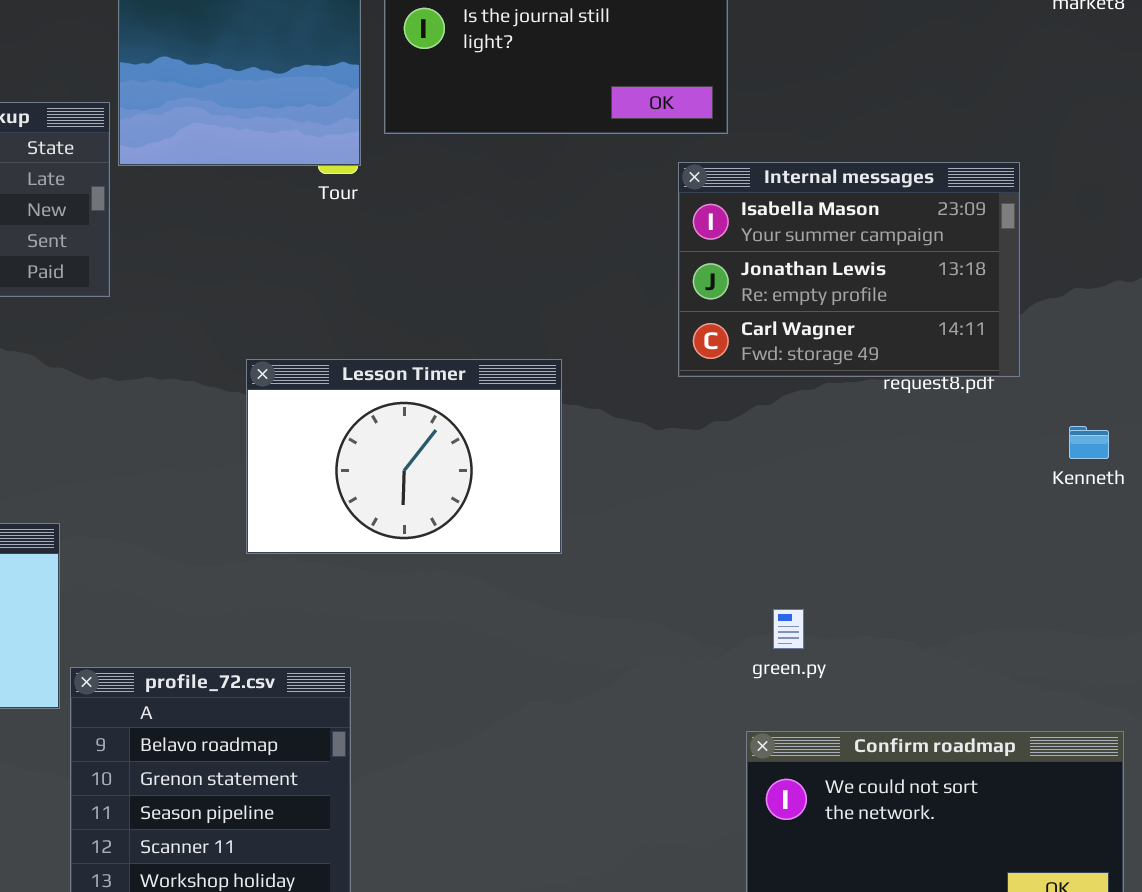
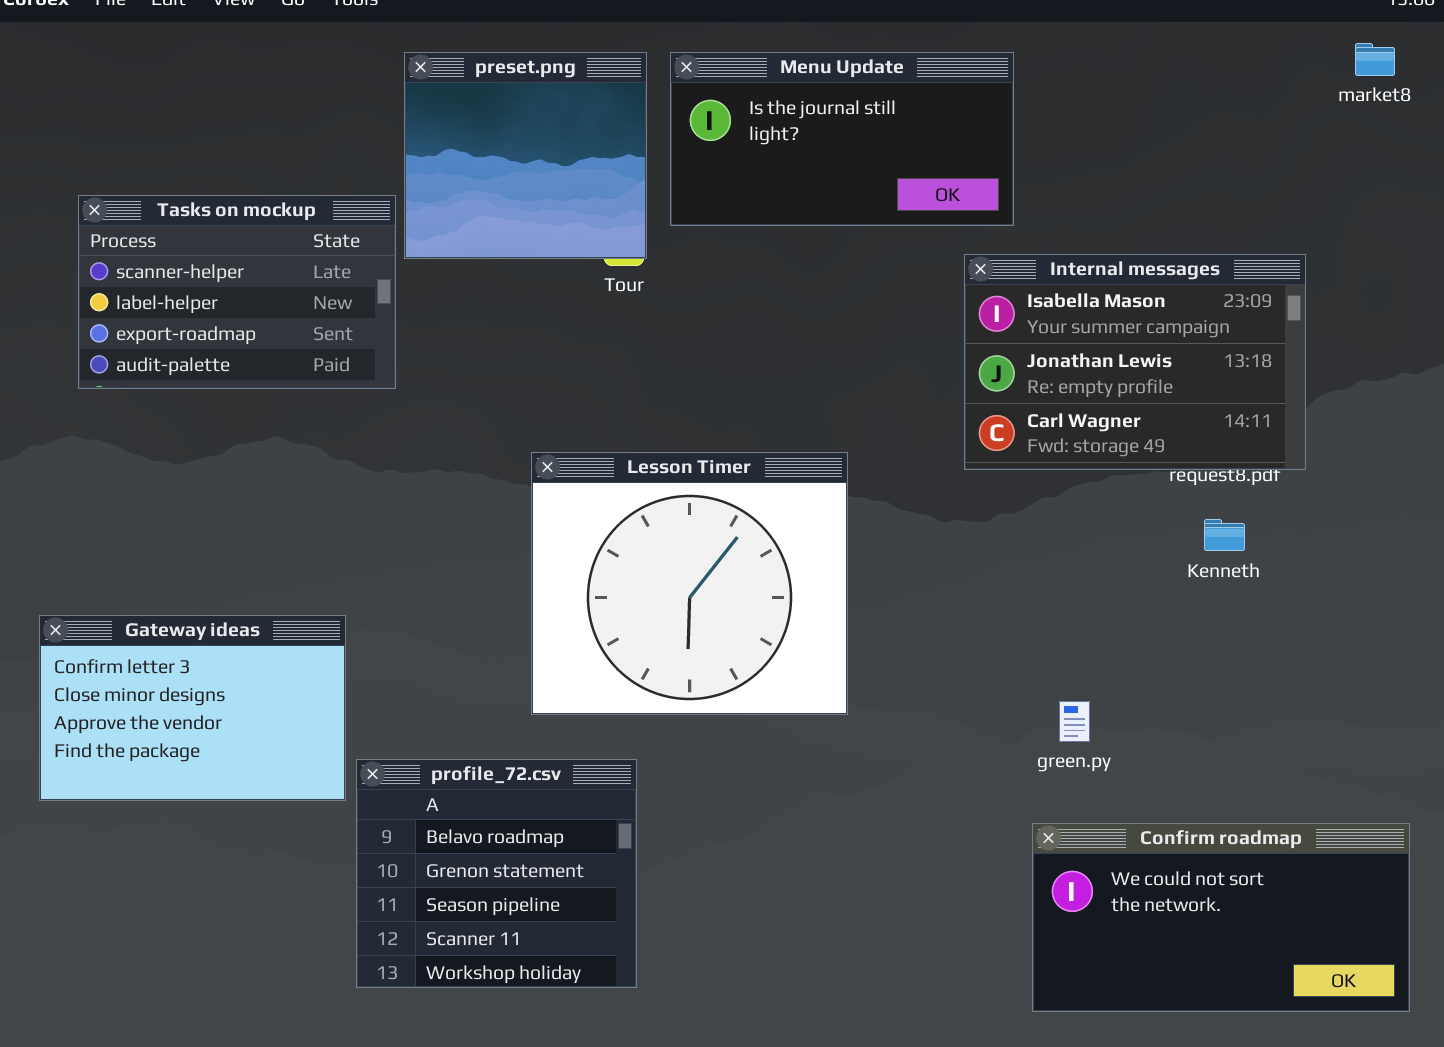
Lesson Timer: [246,359,562,554] -> [531,452,848,715], resized
Kenneth: [1069,426,1109,459] -> [1204,519,1245,551], moved

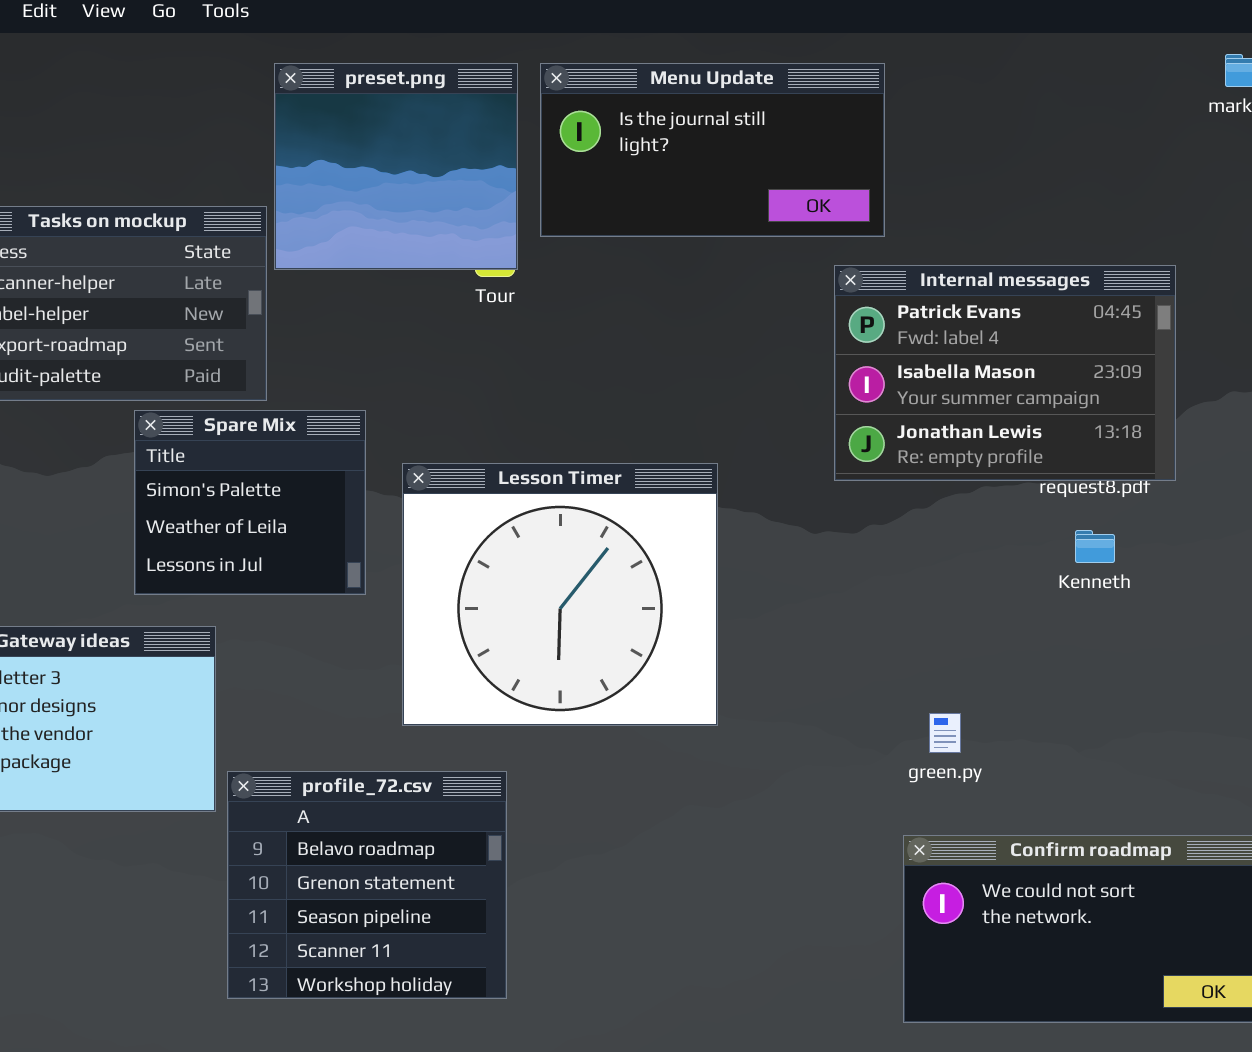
Internal messages: [964,254,1306,470] -> [834,265,1176,481], scrolled up 1 row
Spare Mix: none -> [134,410,366,595], opened

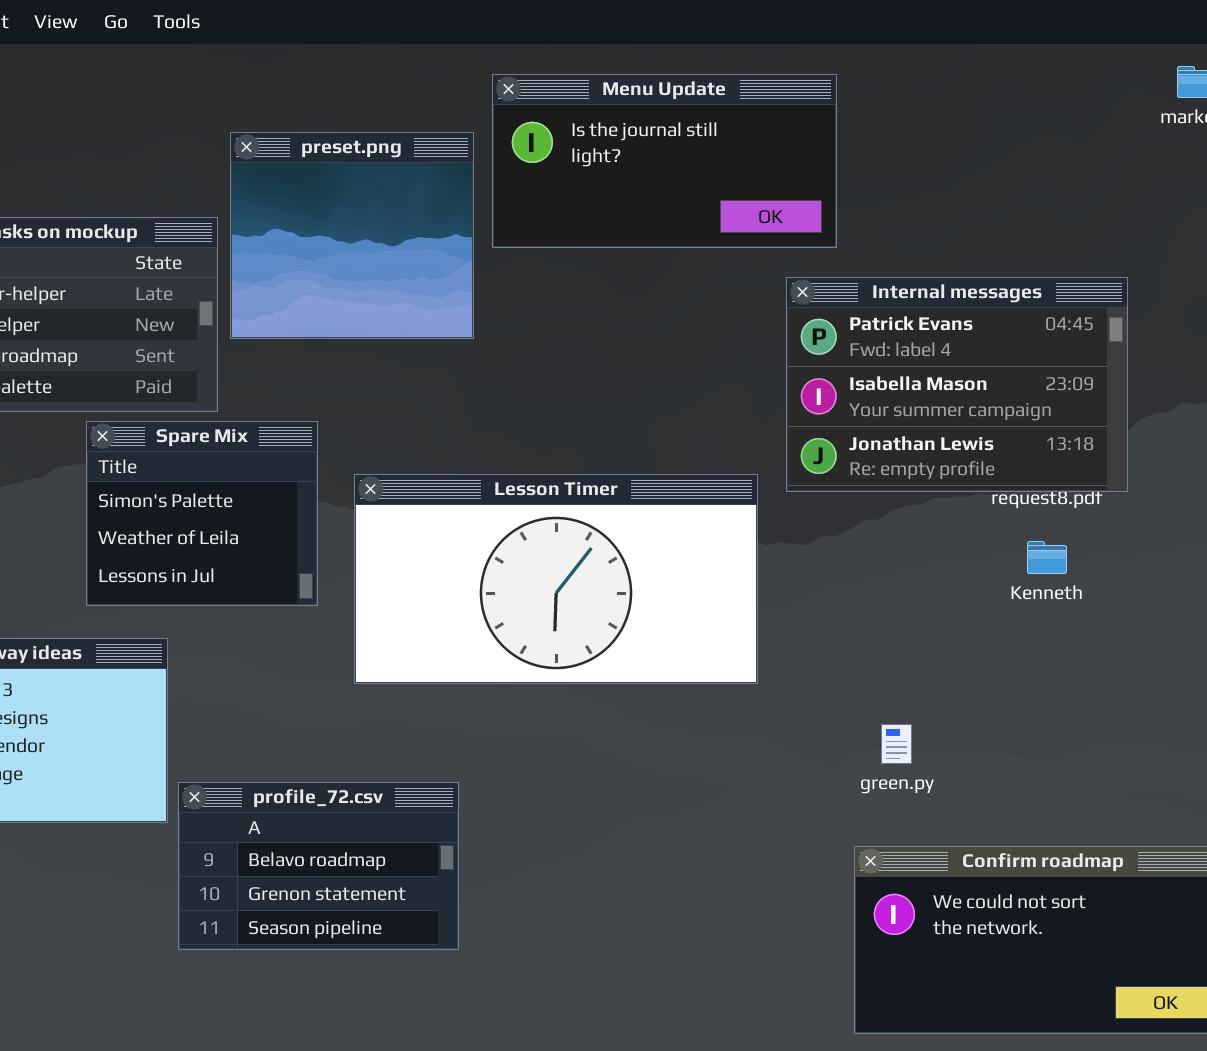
preset.png: [274,63,518,270] -> [230,132,474,339], moved
Lesson Timer: [402,463,718,726] -> [354,474,758,684], resized
profile_72.csv: [227,771,507,999] -> [178,782,459,950], resized

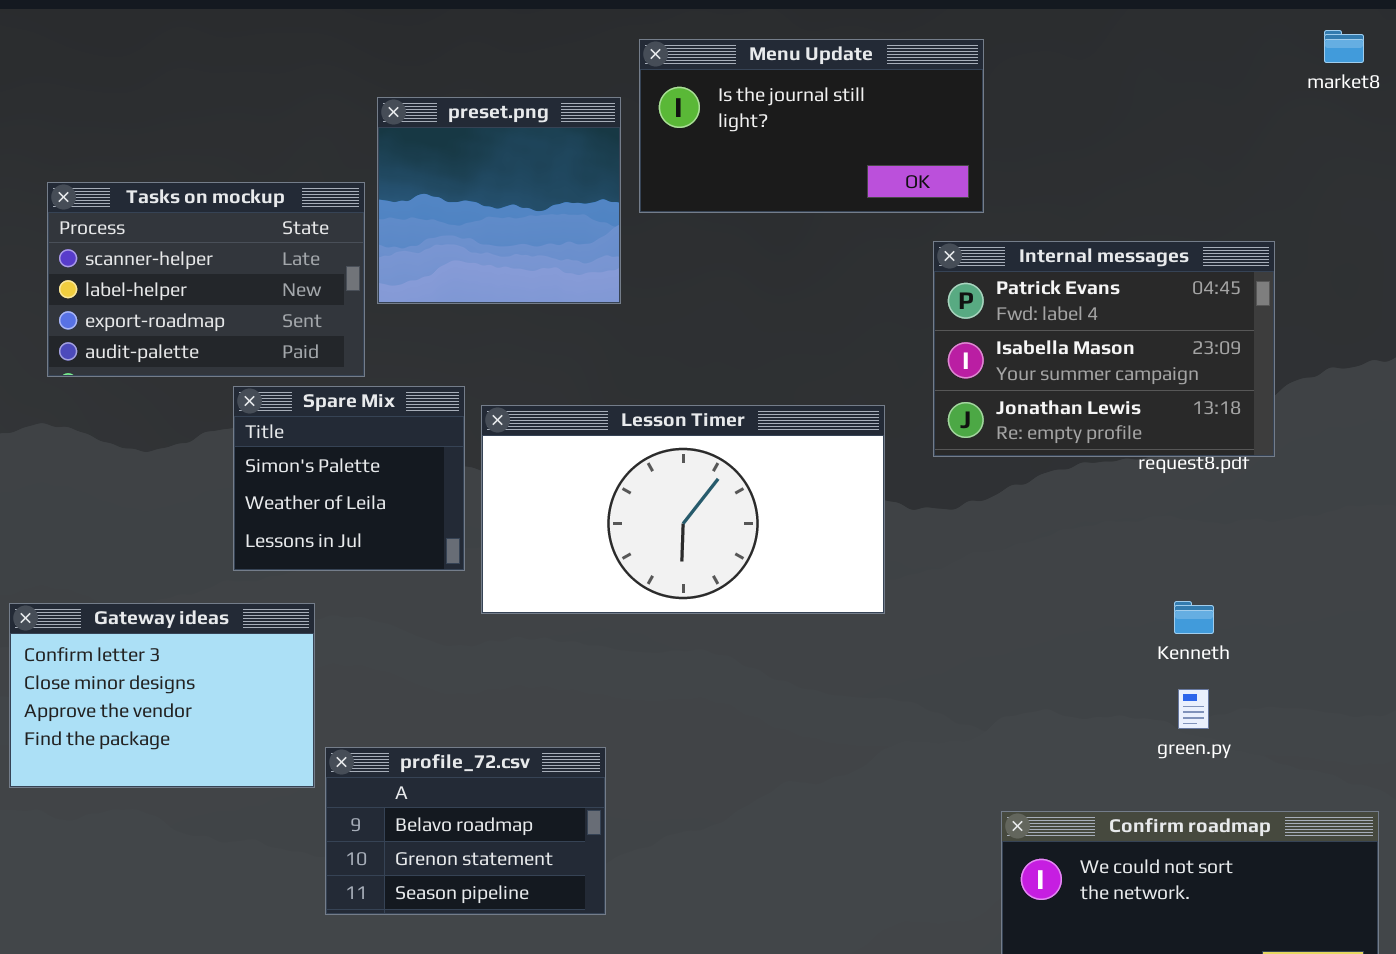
Lesson Timer: [354,474,758,684] -> [481,405,885,614], moved
Kenneth: [1027,541,1067,574] -> [1174,601,1214,634], moved
green.py: [881,724,912,764] -> [1178,689,1209,729], moved

